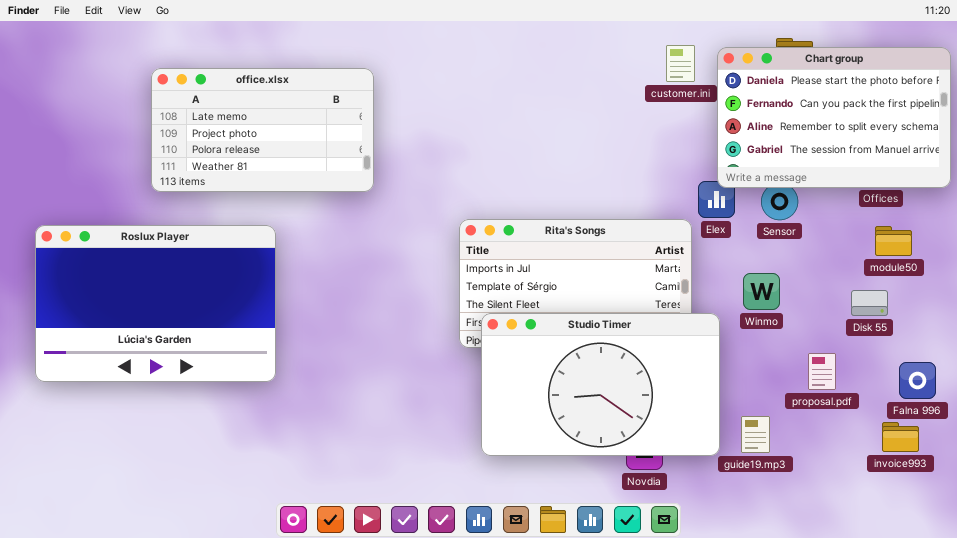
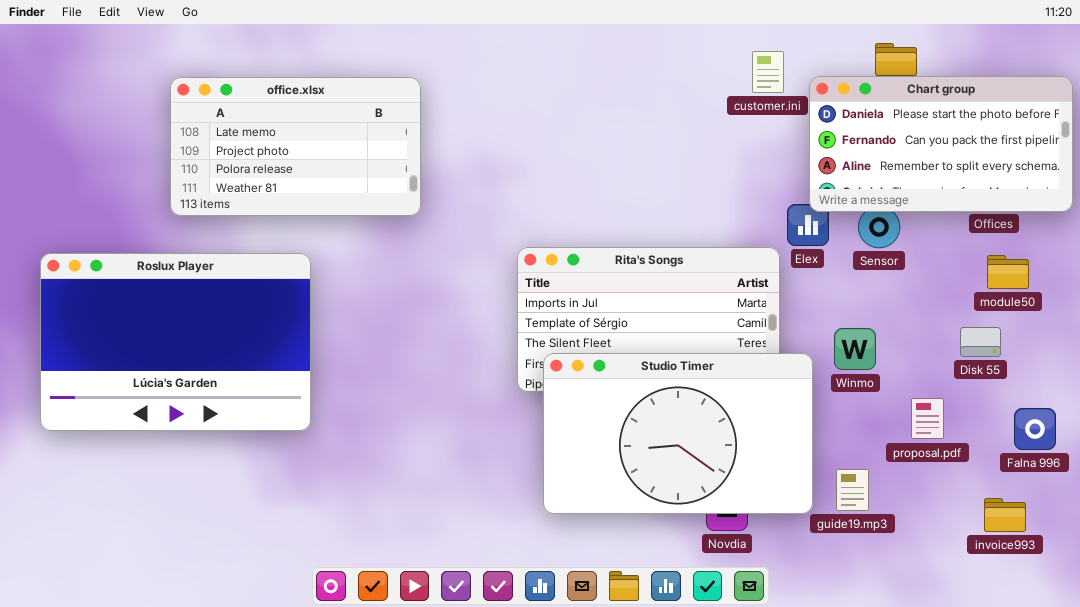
Chart group: [717,47,951,188] -> [809,76,1073,212], resized
Winmo: [743,273,780,310] -> [834,328,876,370], moved
invoice993: [882,422,919,452] -> [984,498,1026,532], moved

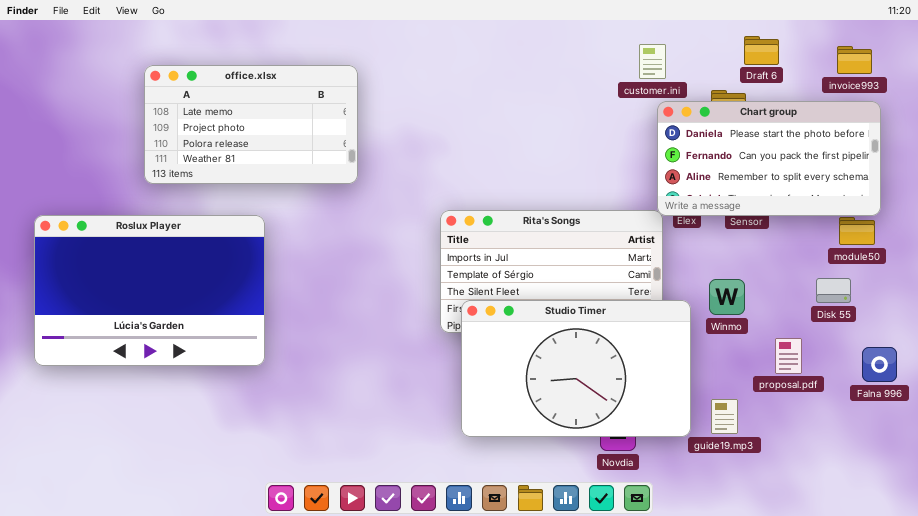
Chart group: [809,76,1073,212] -> [657,101,881,216], moved
invoice993: [984,498,1026,532] -> [837,46,872,74], moved

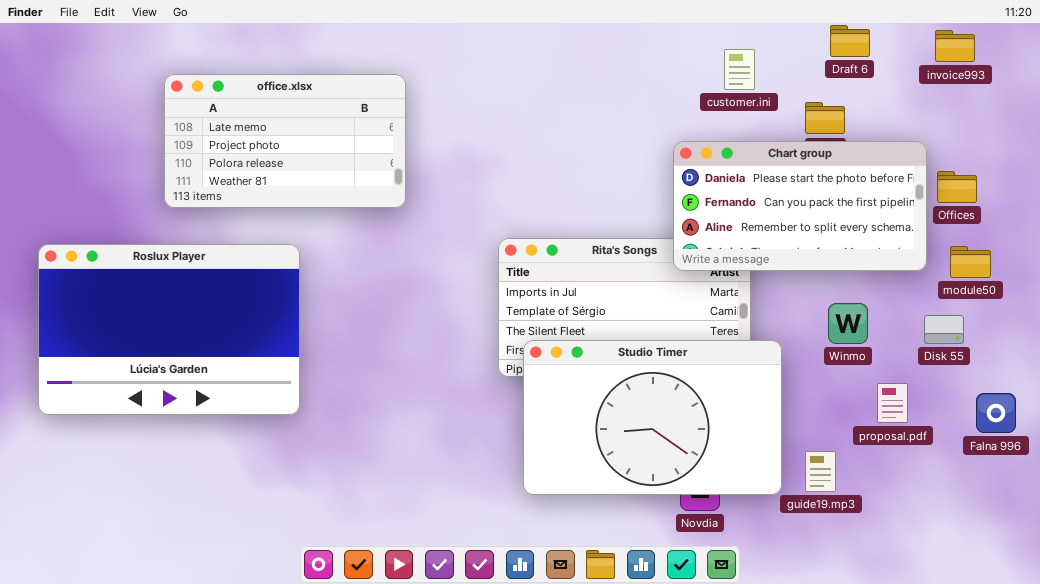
Draft 6: [744,36,779,65] -> [830,25,870,57], moved
invoice993: [837,46,872,74] -> [935,30,975,62], moved
Chart group: [657,101,881,216] -> [673,141,927,271], moved
Winmo: [709,279,745,315] -> [828,303,868,344], moved

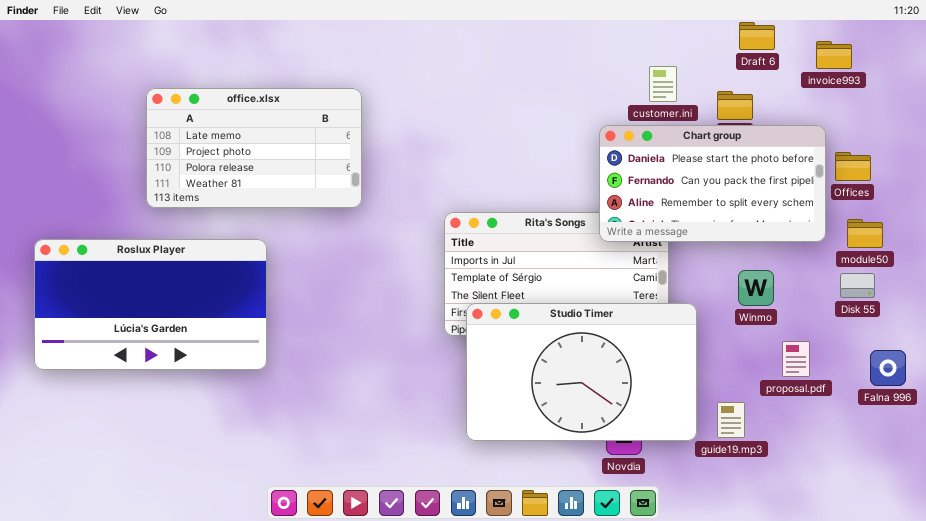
invoice993: [935,30,975,62] -> [816,41,852,69], moved
customer.ini: [724,49,755,90] -> [649,66,677,102], moved
office.xlsx: [164,74,406,208] -> [146,88,362,208], moved
Roslux Player: [38,244,300,415] -> [34,239,267,370], resized
Disk 55: [924,315,964,344] -> [840,273,875,298], moved

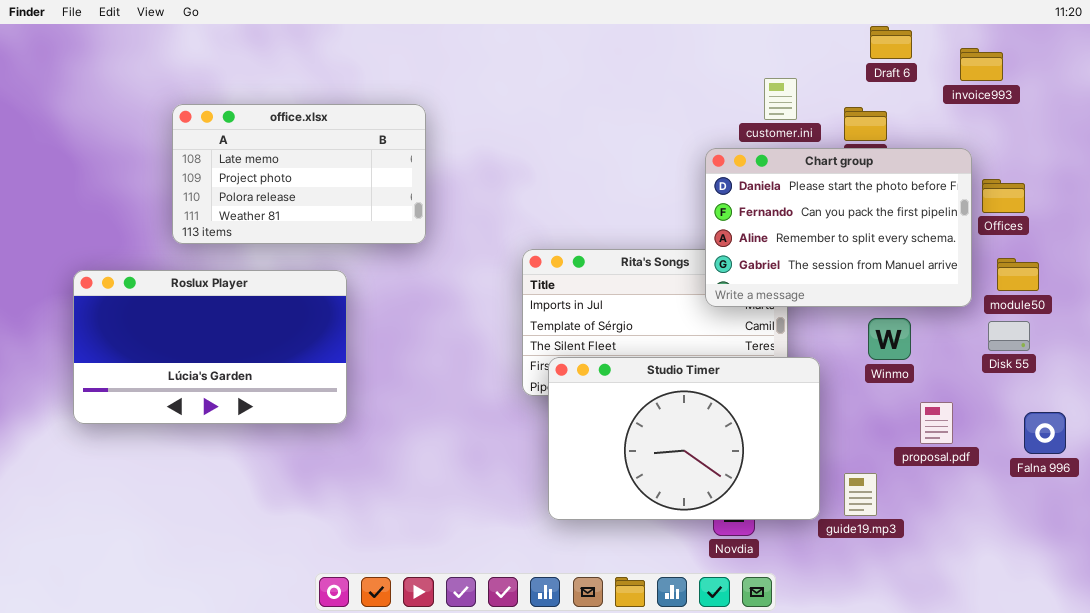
Chart group: [599,125,826,242] -> [705,148,972,307], resized
Roslux Player: [34,239,267,370] -> [73,270,347,424], moved

